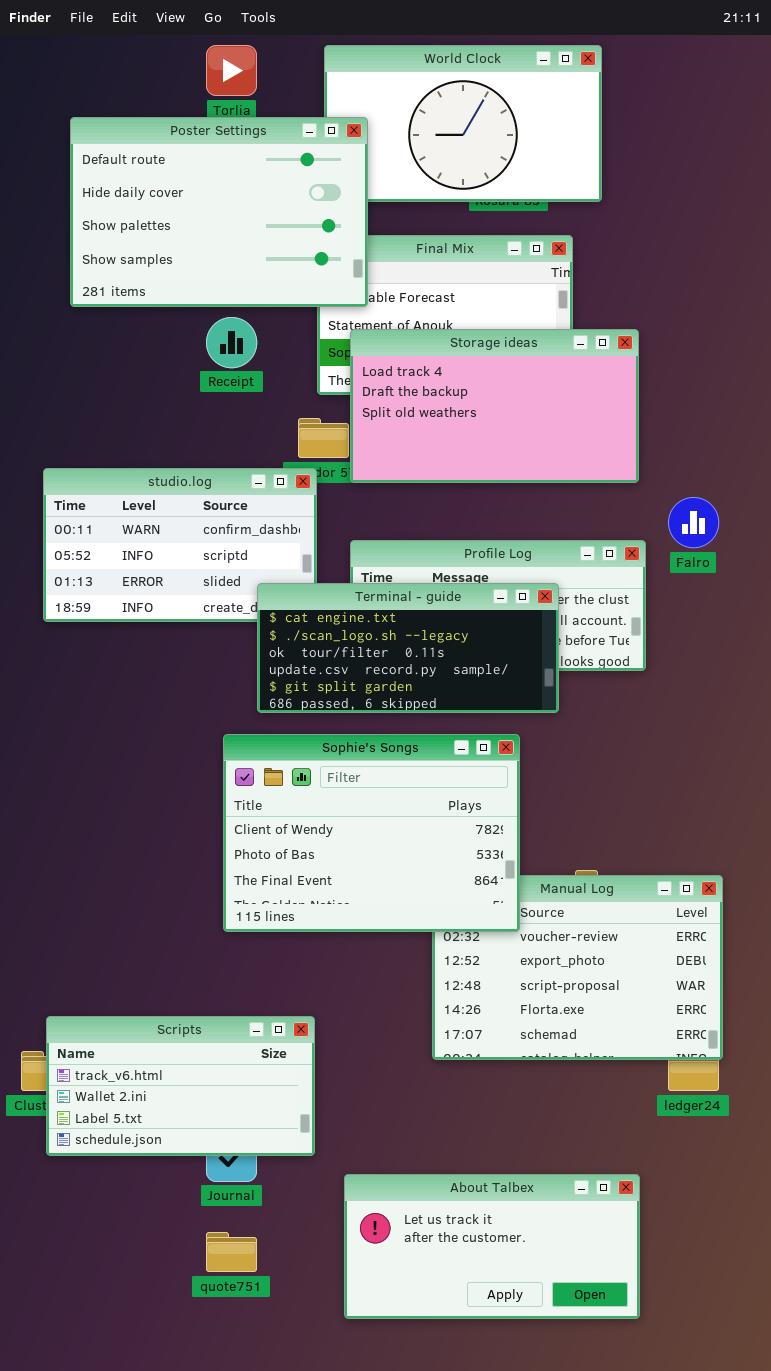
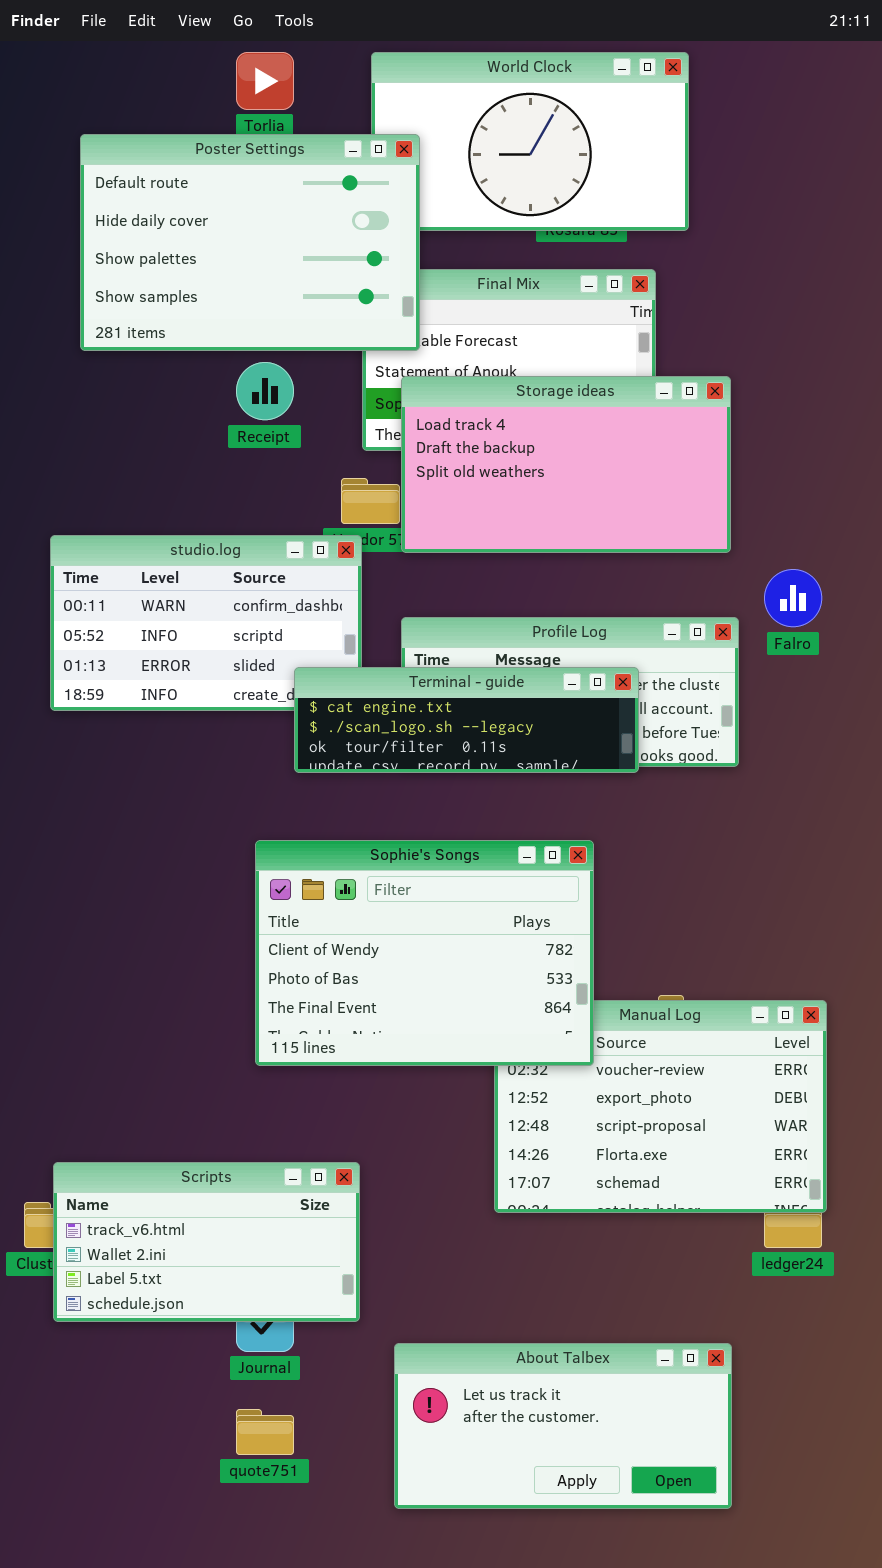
Terminal - guide: [257,583,559,713] -> [294,667,639,773], resized

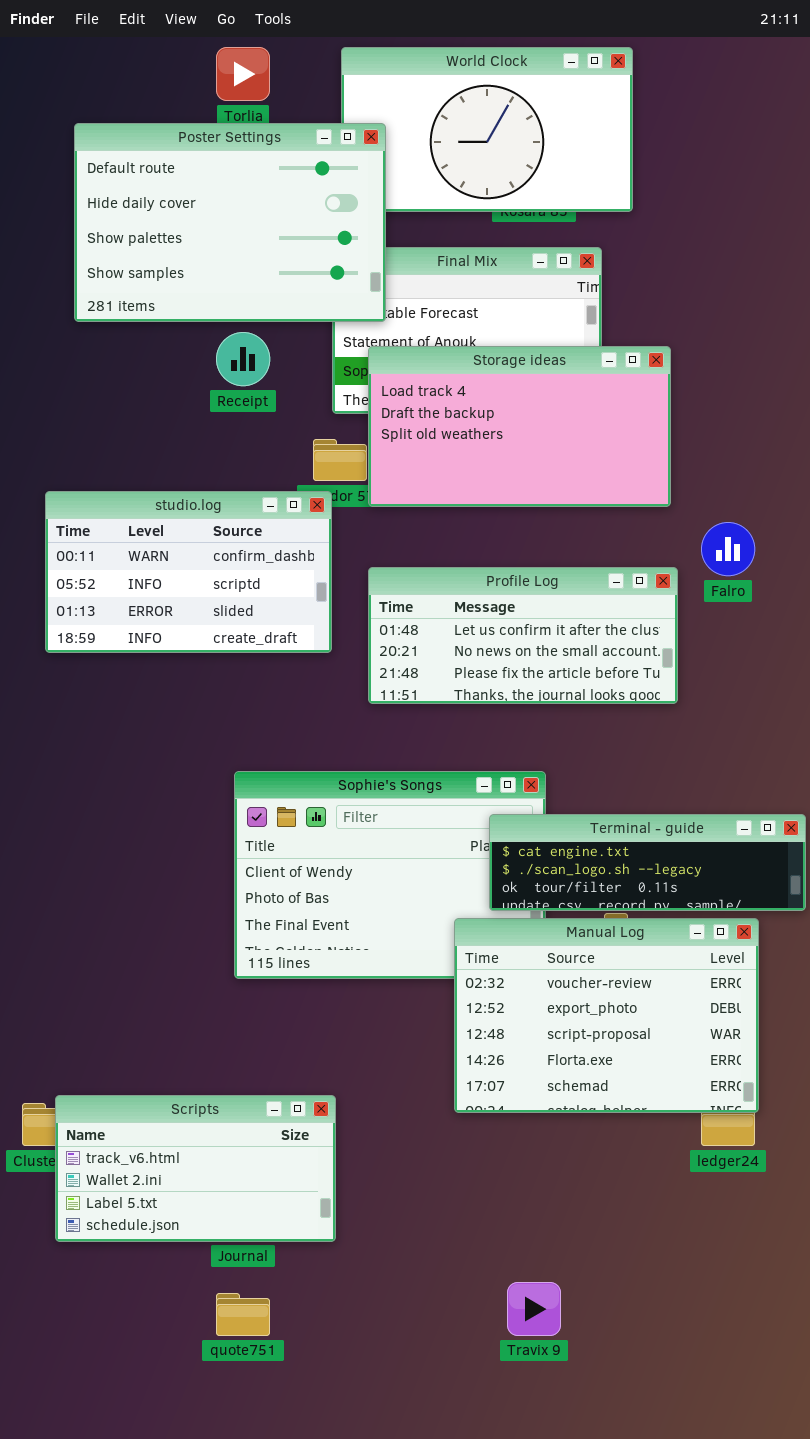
Terminal - guide: [294,667,639,773] -> [489,814,806,911], moved
Manual Log: [494,1000,827,1213] -> [454,918,759,1113], raised
Scripts: [53,1162,360,1322] -> [55,1095,336,1242], moved
About Talbex: [394,1343,732,1509] -> none, closed

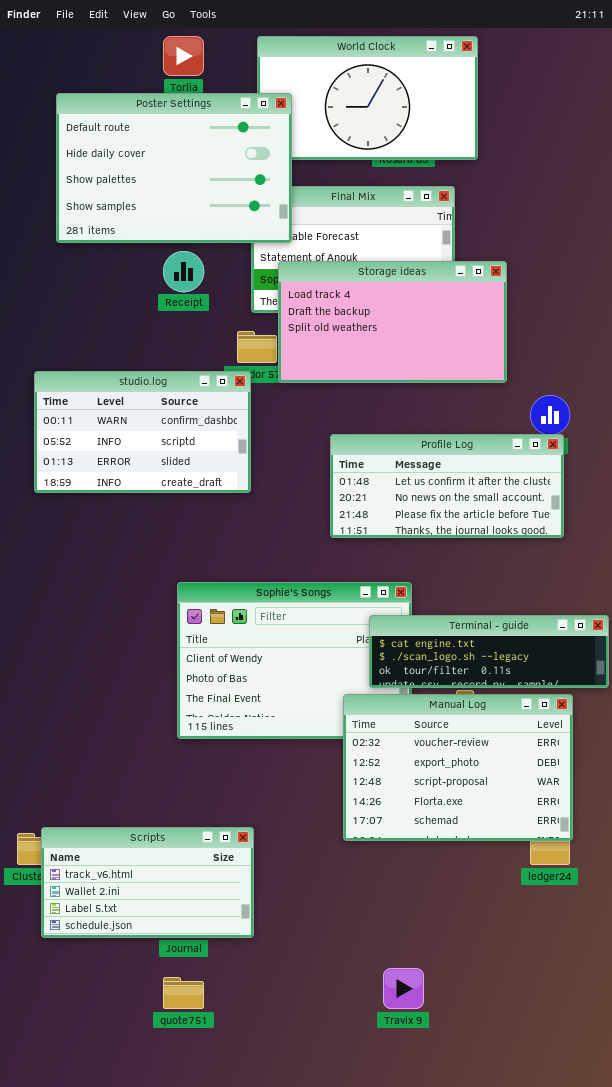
Profile Log: [368,567,678,704] -> [330,434,564,538], moved

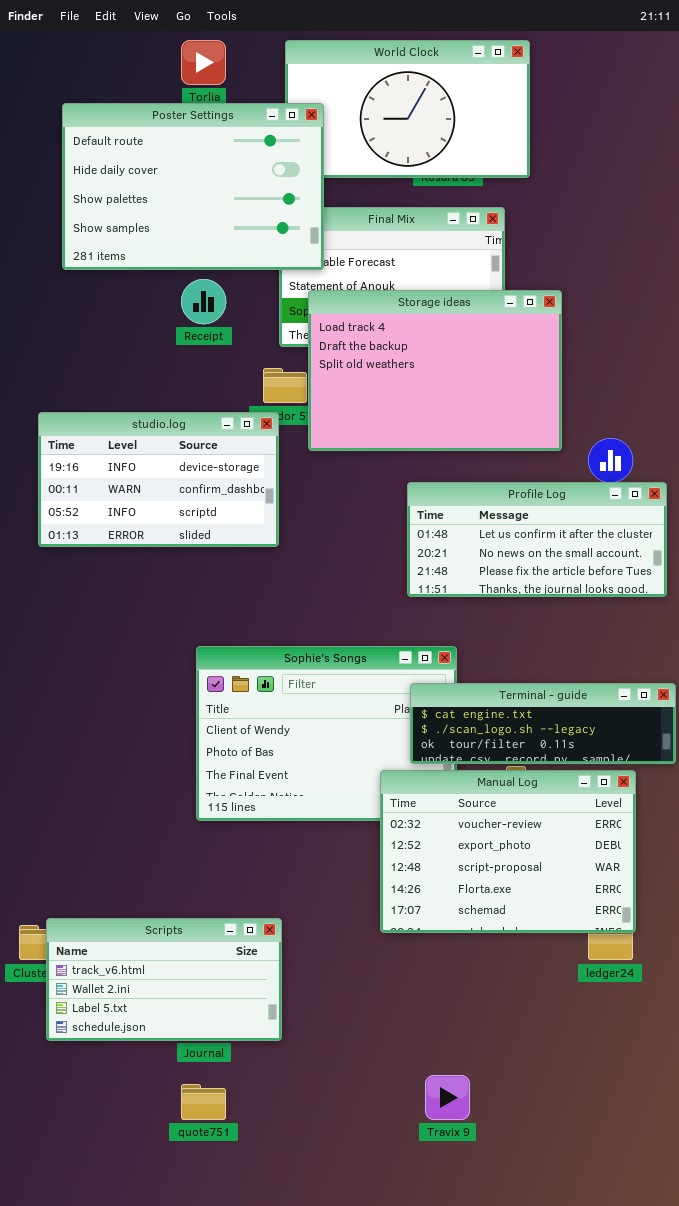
Storage ideas: [278,261,507,383] -> [308,290,562,451], resized
studio.log: [34,371,251,493] -> [38,412,279,547], scrolled up 1 row
Profile Log: [330,434,564,538] -> [407,482,667,597], moved

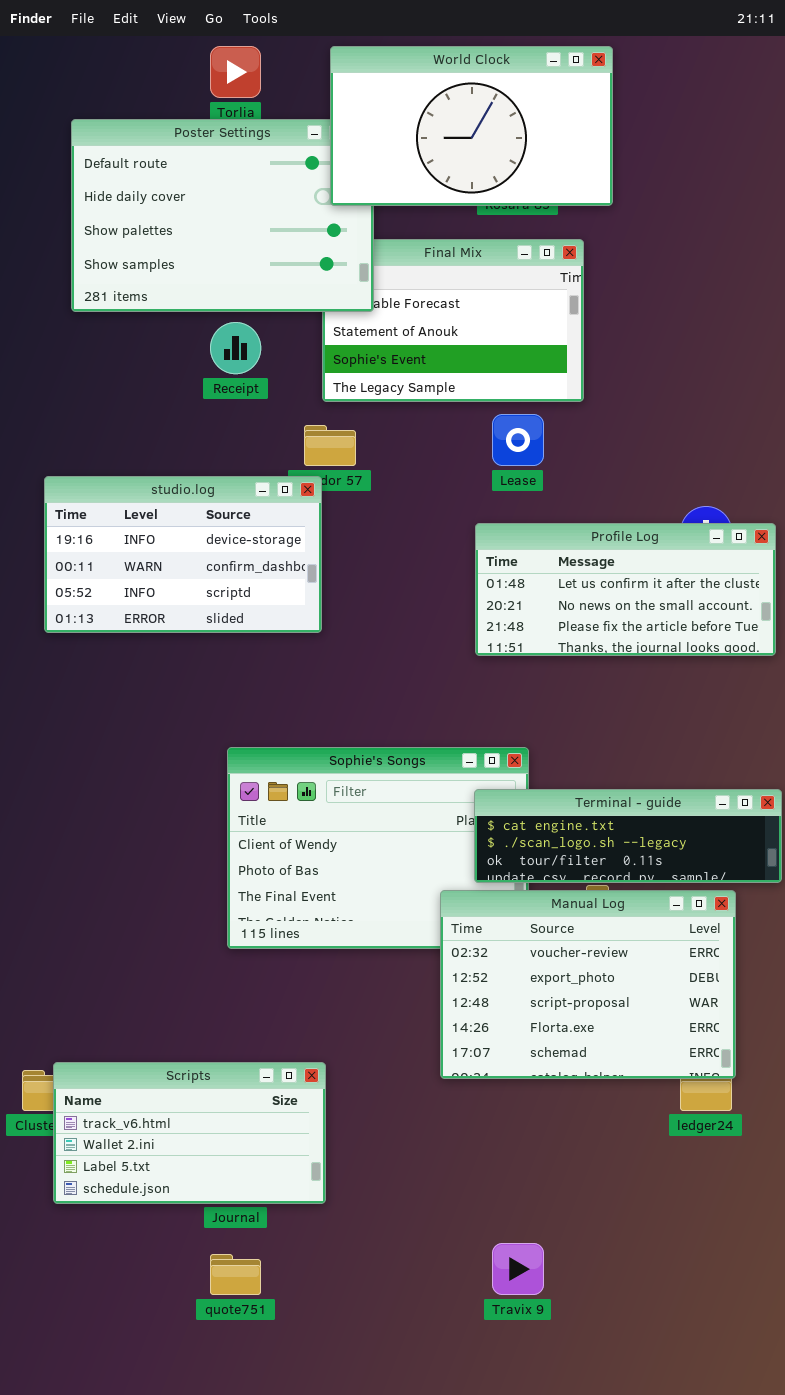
World Clock: [285,40,530,178] -> [330,46,613,206], raised
Storage ideas: [308,290,562,451] -> none, closed
Profile Log: [407,482,667,597] -> [475,523,776,656], moved

